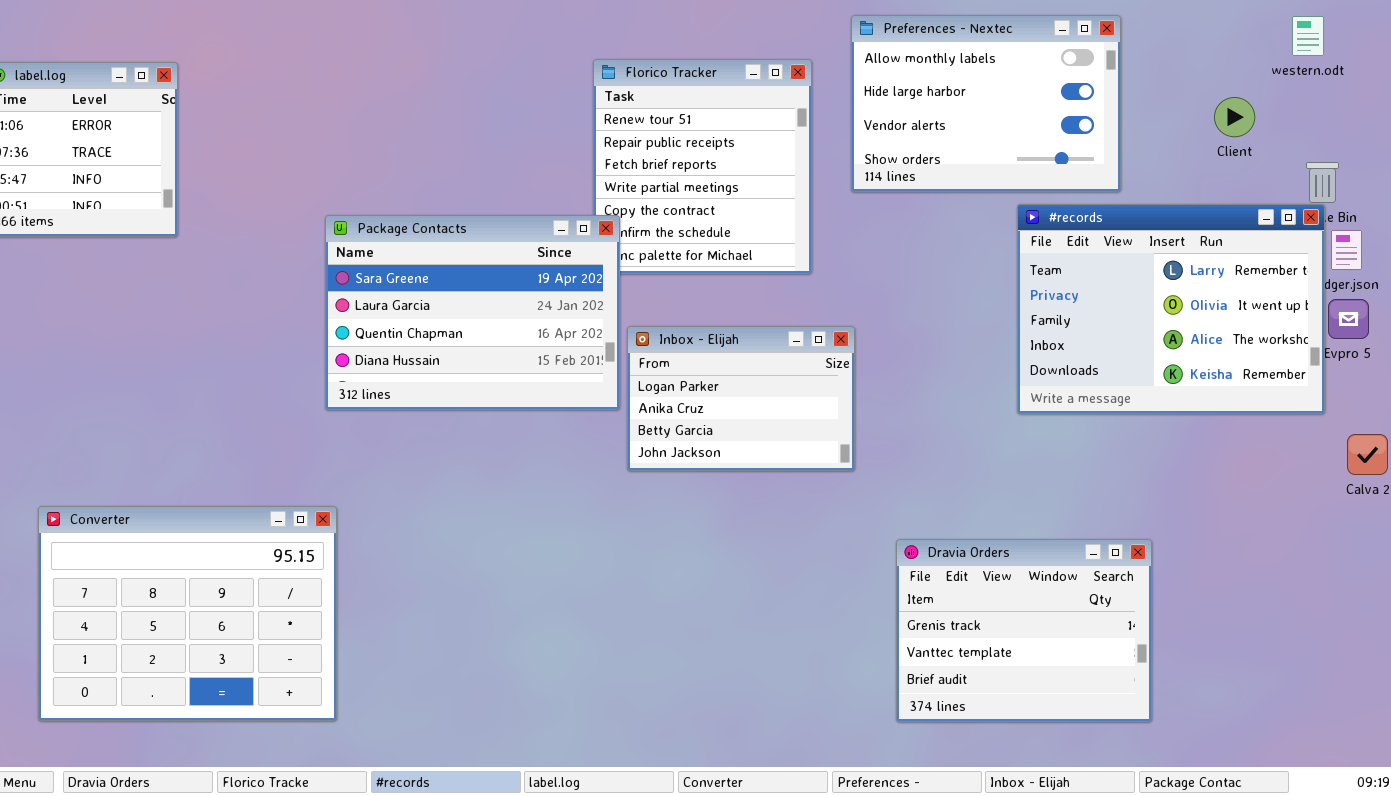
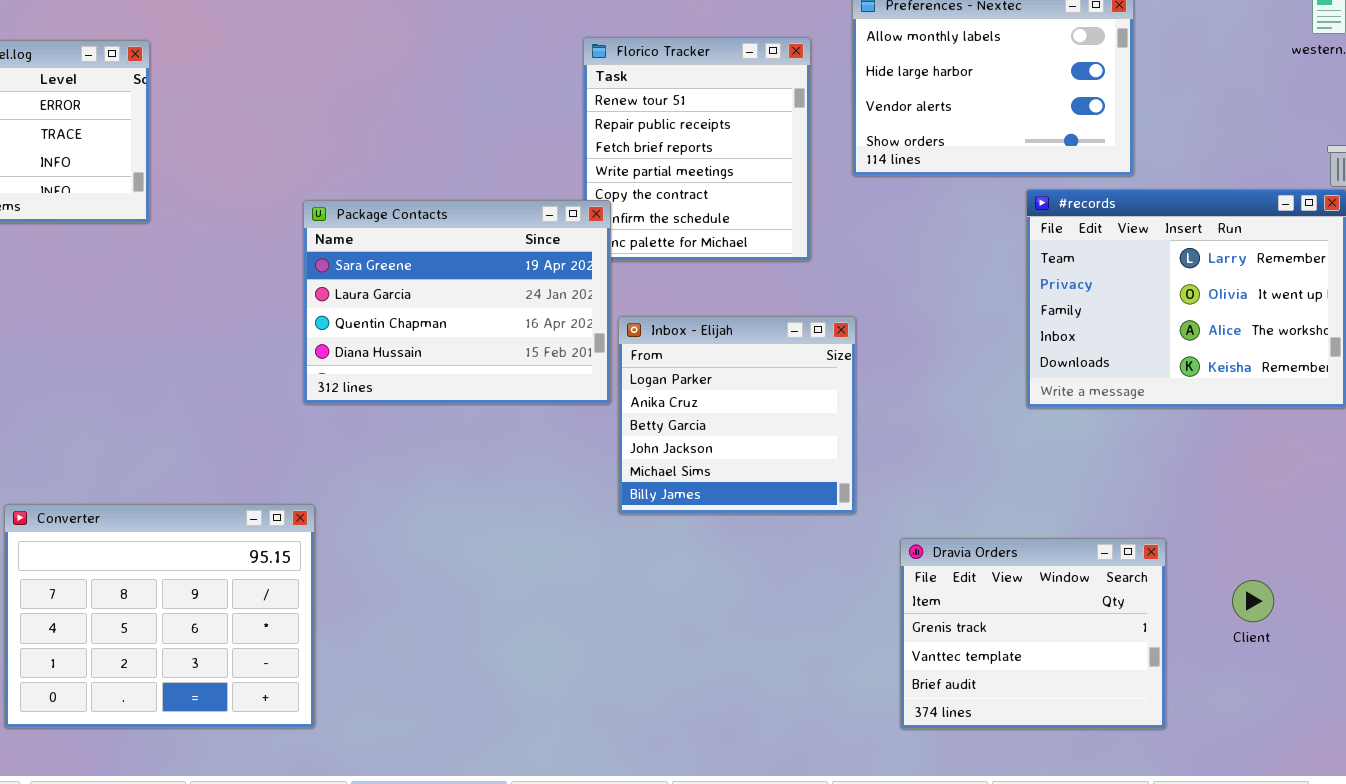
Client: [1214,97,1255,137] -> [1232,580,1274,622], moved
Inbox - Elijah: [627,326,855,471] -> [618,316,856,514], resized

